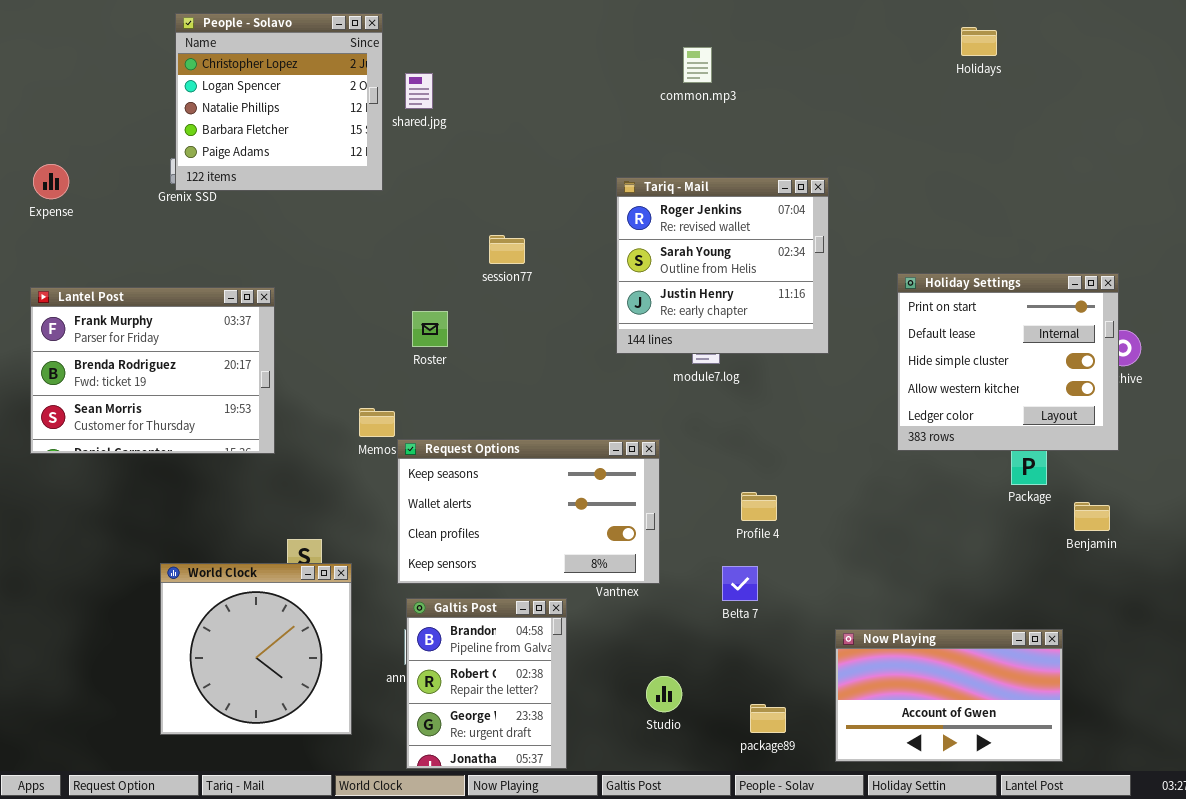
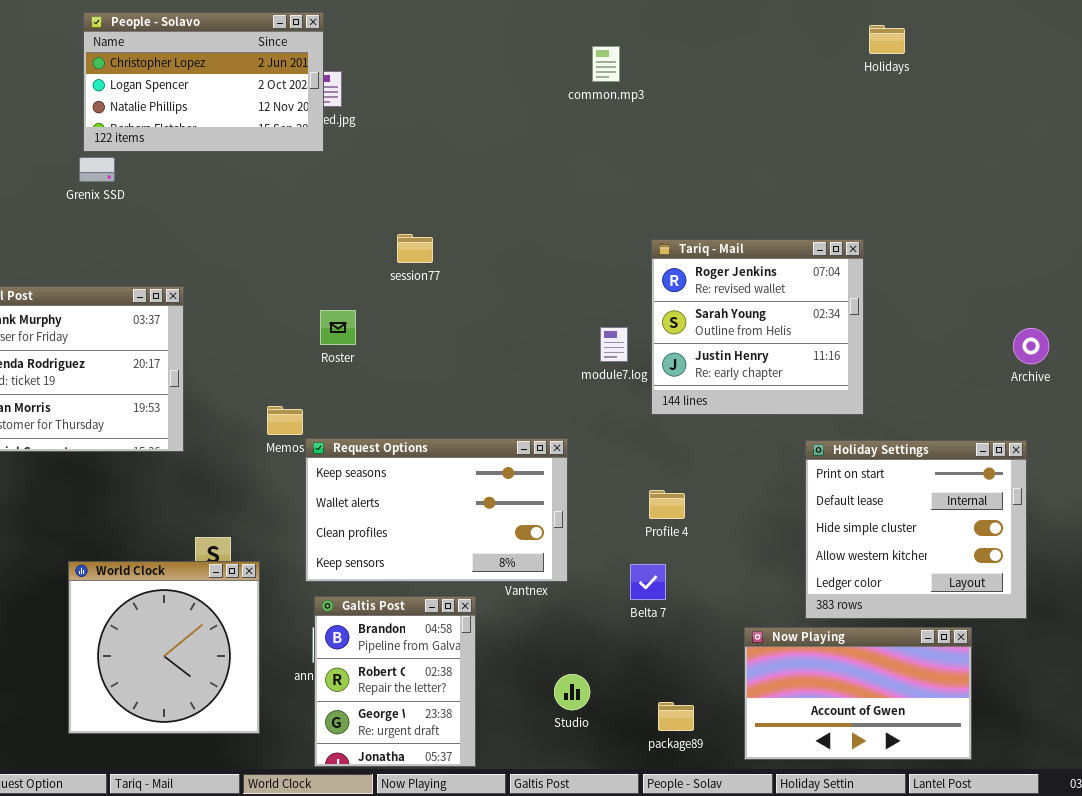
People - Solavo: [175,13,383,191] -> [83,12,324,152], resized
Tariq - Mail: [616,177,829,354] -> [651,239,864,415], moved
Holiday Settings: [897,273,1119,451] -> [805,440,1027,619], moved

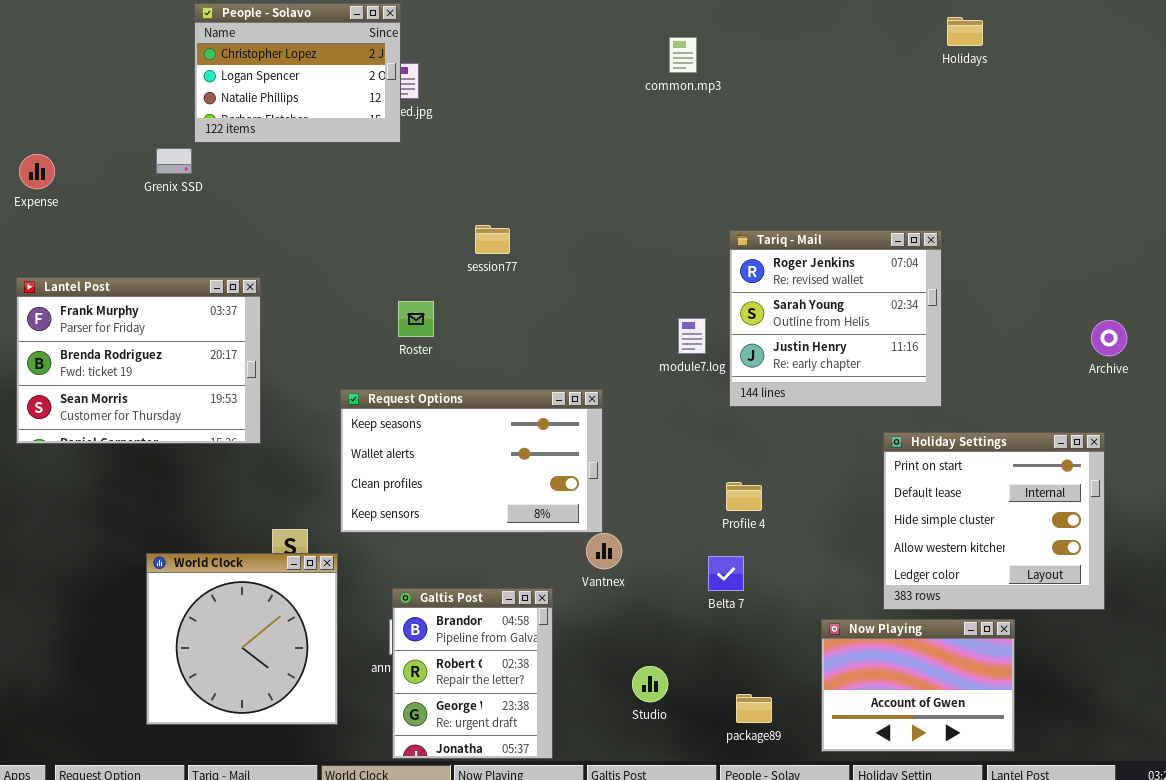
People - Solavo: [83,12,324,152] -> [194,3,401,143], resized
Request Options: [305,438,568,582] -> [340,389,603,533], moved
Now Playing: [744,627,972,760] -> [821,619,1015,752], resized

